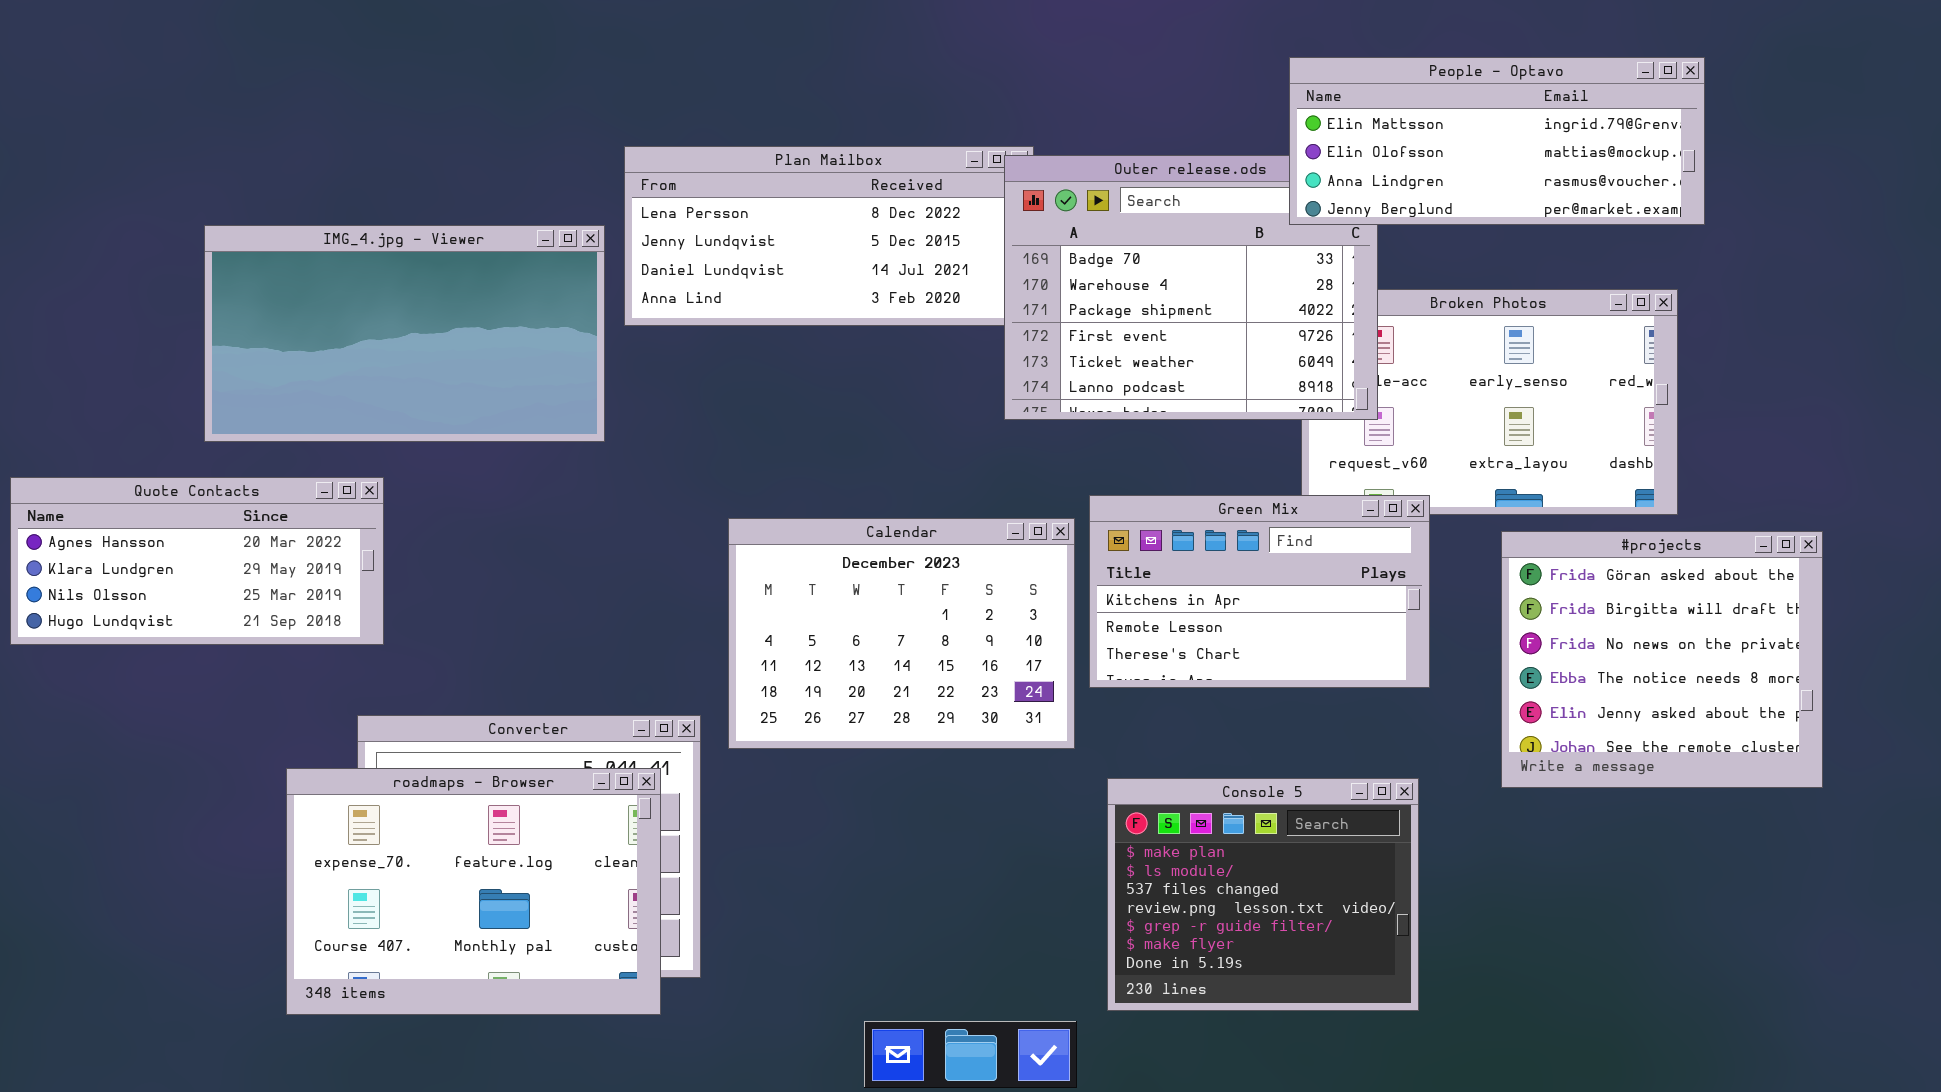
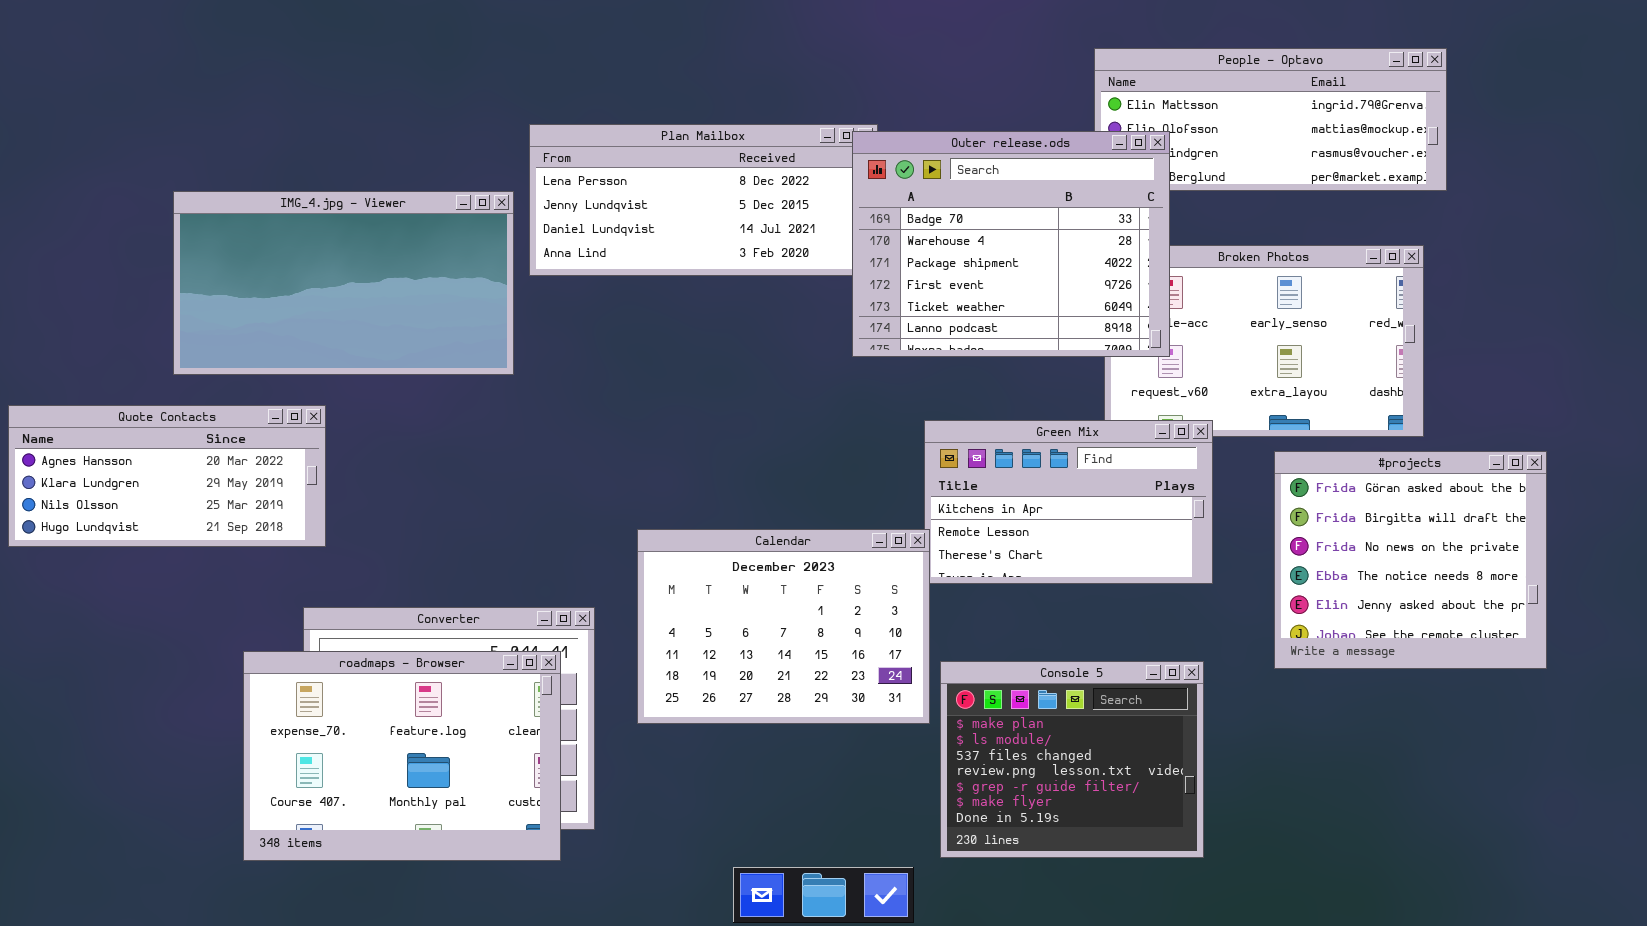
Outer release.ods: [1004,155,1378,420] -> [852,131,1170,357], raised
Calendar: [728,518,1075,749] -> [637,529,930,724], moved

